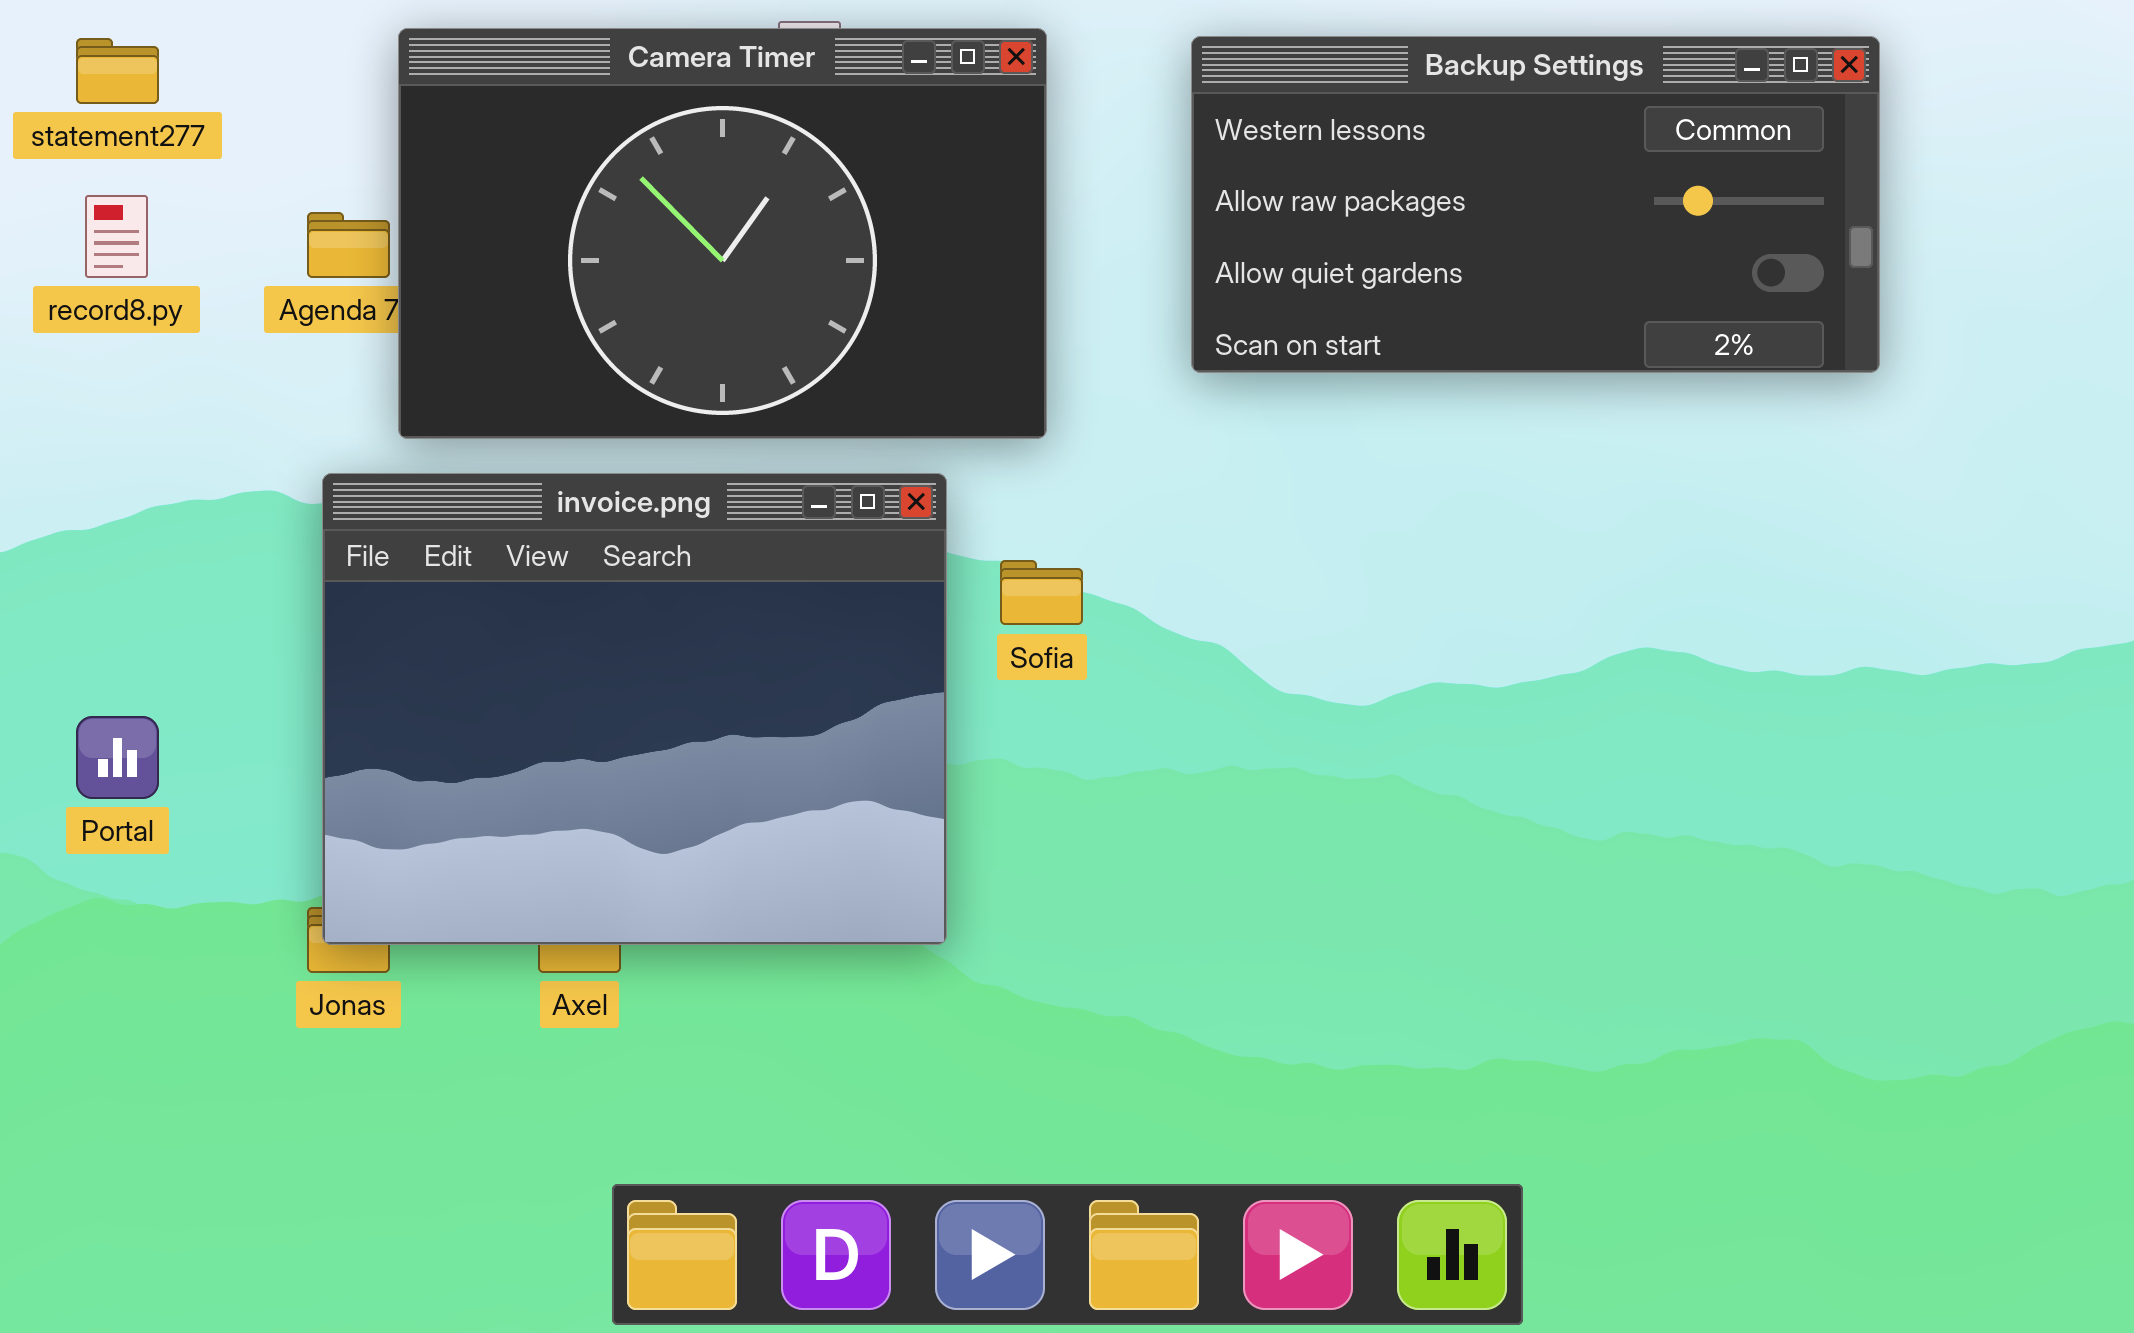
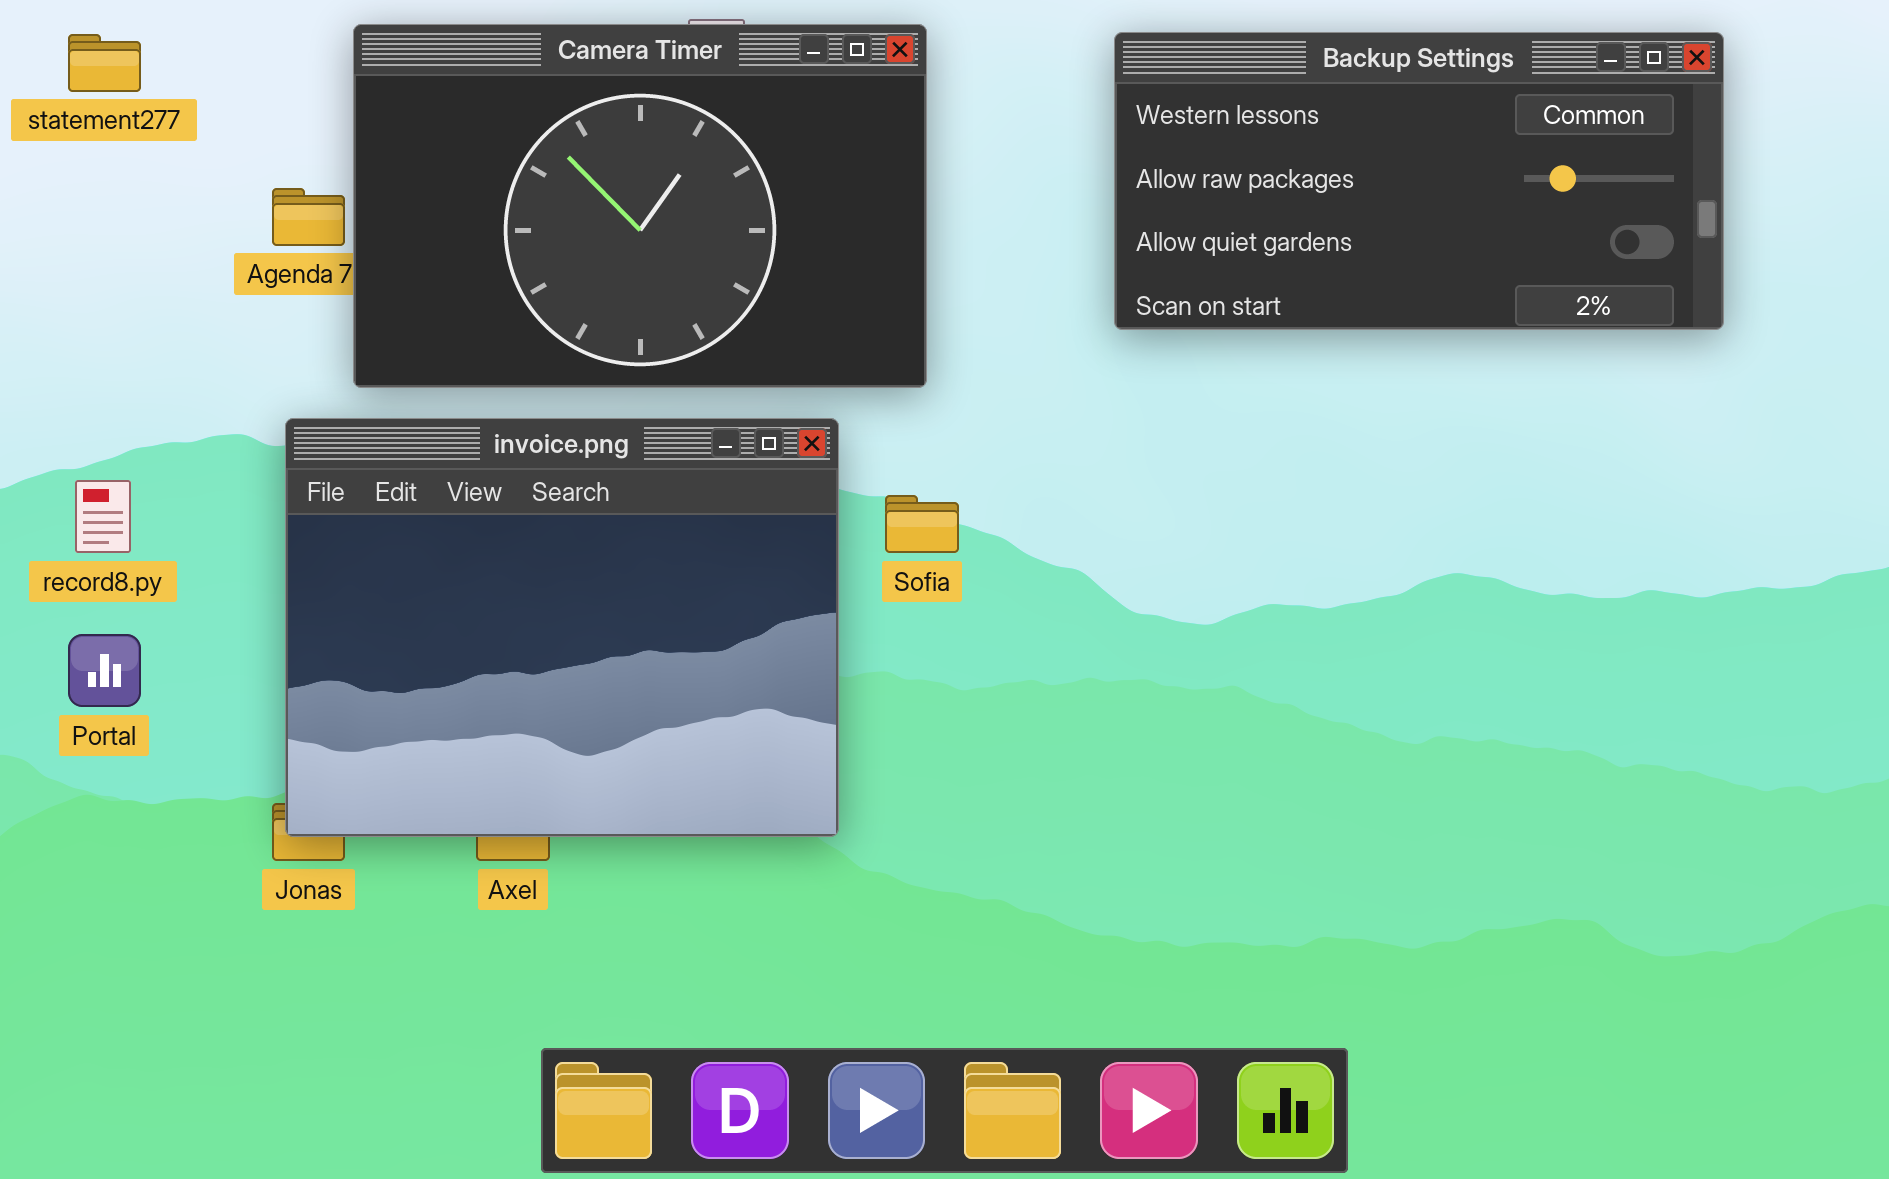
Backup Settings: [1191,36,1880,373] -> [1114,32,1724,330], moved
record8.py: [85,195,148,278] -> [75,480,131,553], moved

